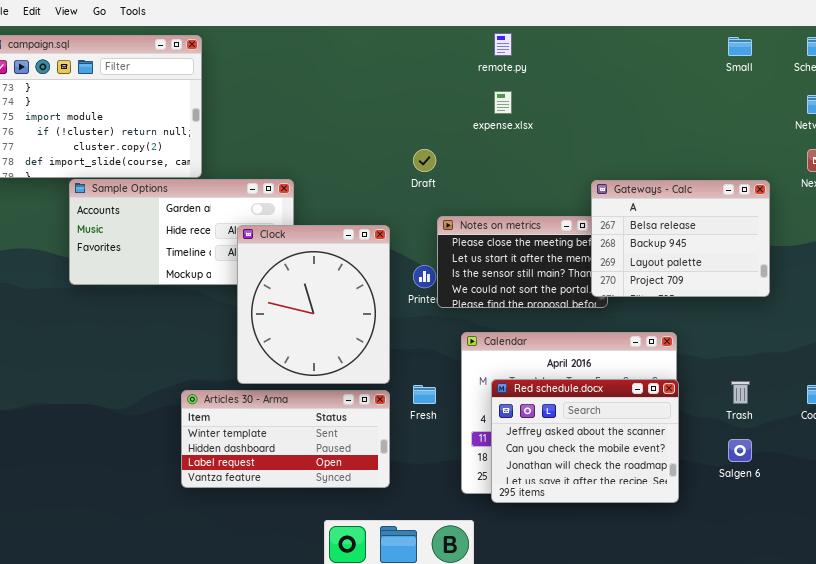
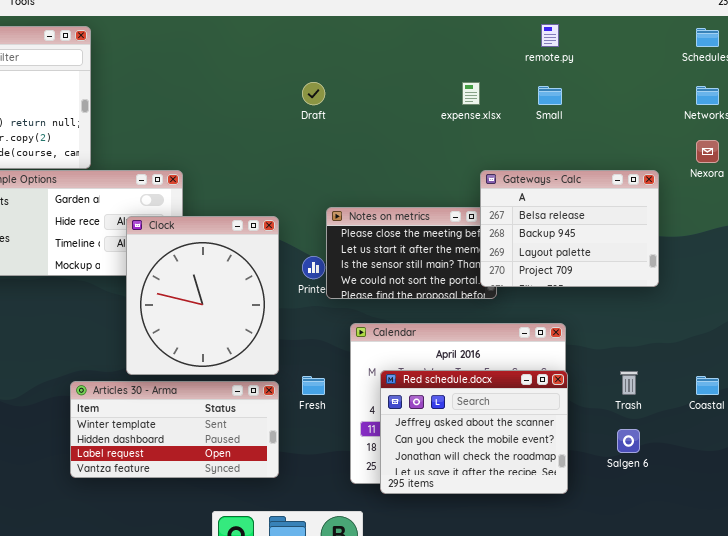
remote.py: [494,33,512,56] -> [541,24,559,47], moved
Small: [728,37,752,56] -> [538,86,562,105], moved
expense.xlsx: [494,91,512,114] -> [462,82,480,105], moved
Draft: [413,149,436,172] -> [302,82,325,105], moved

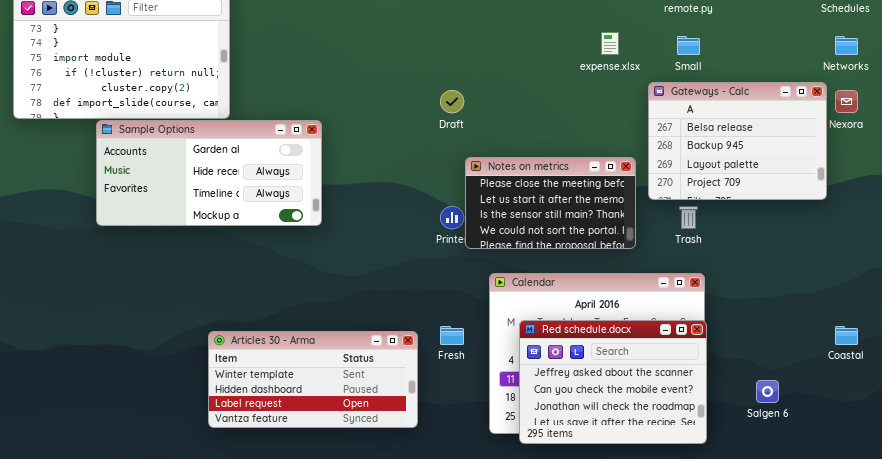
Draft: [302,82,325,105] -> [440,90,464,113], moved
Gateways - Calc: [480,170,659,287] -> [648,82,827,200], moved
Clock: [126,216,279,375] -> none, closed
Trash: [620,371,638,395] -> [679,206,698,229], moved

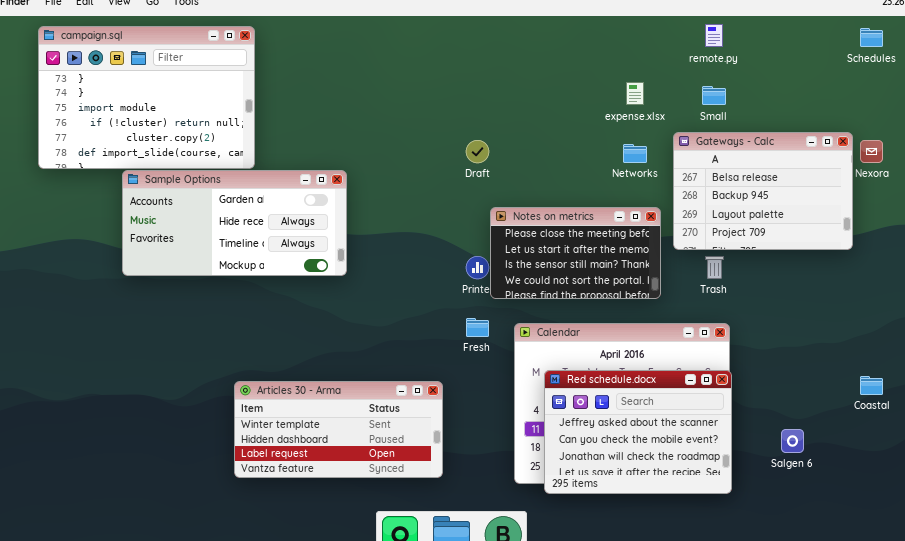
Networks: [835,36,858,55] -> [623,144,647,163], moved
Fresh: [440,326,464,345] -> [466,318,489,337], moved

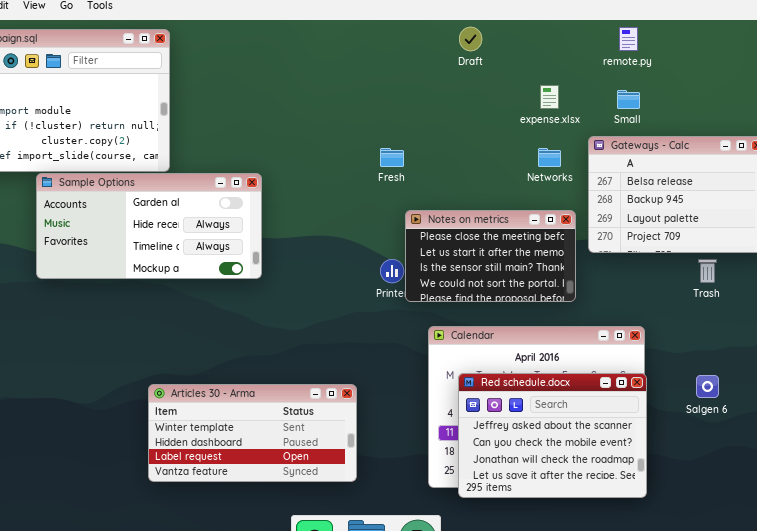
Draft: [466,140,489,163] -> [459,27,482,51], moved
Trash: [705,256,724,279] -> [698,259,717,283], moved
Fresh: [466,318,489,337] -> [380,148,404,167], moved
Salgen 6: [781,429,804,453] -> [696,375,719,398], moved

